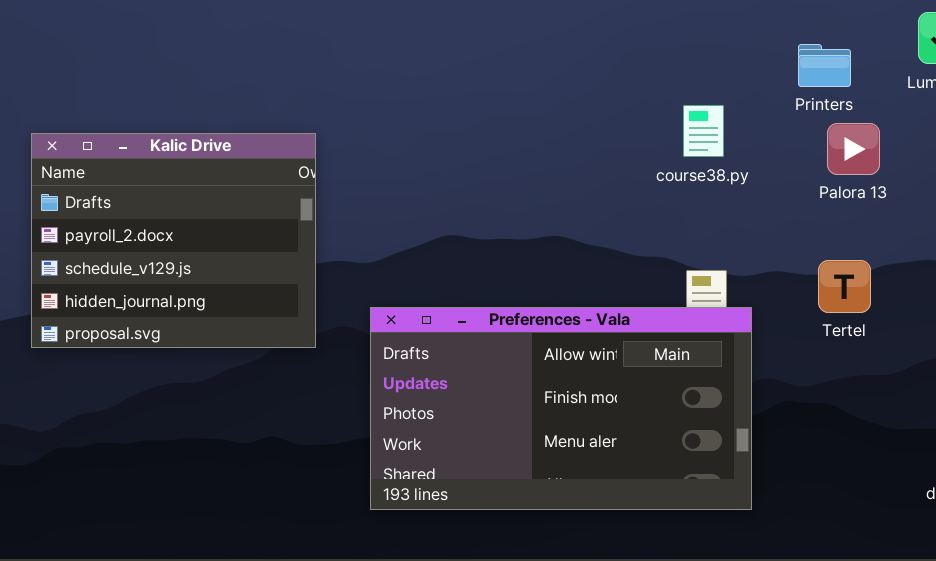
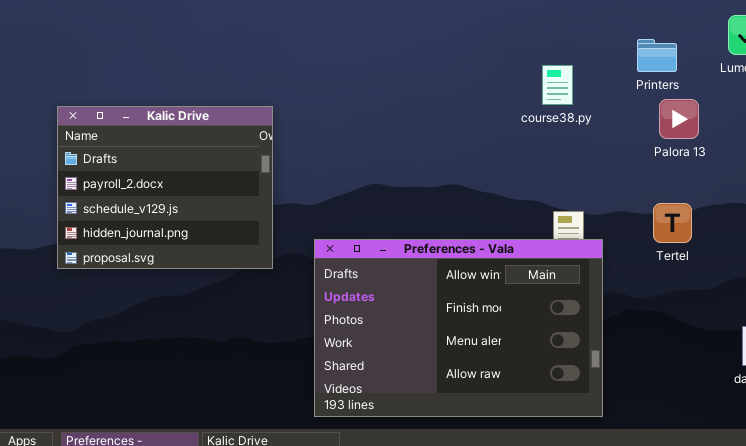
course38.py: [683,105,724,157] -> [542,65,573,105], moved
Preferences - Vala: [370,307,752,510] -> [314,239,603,417], resized

